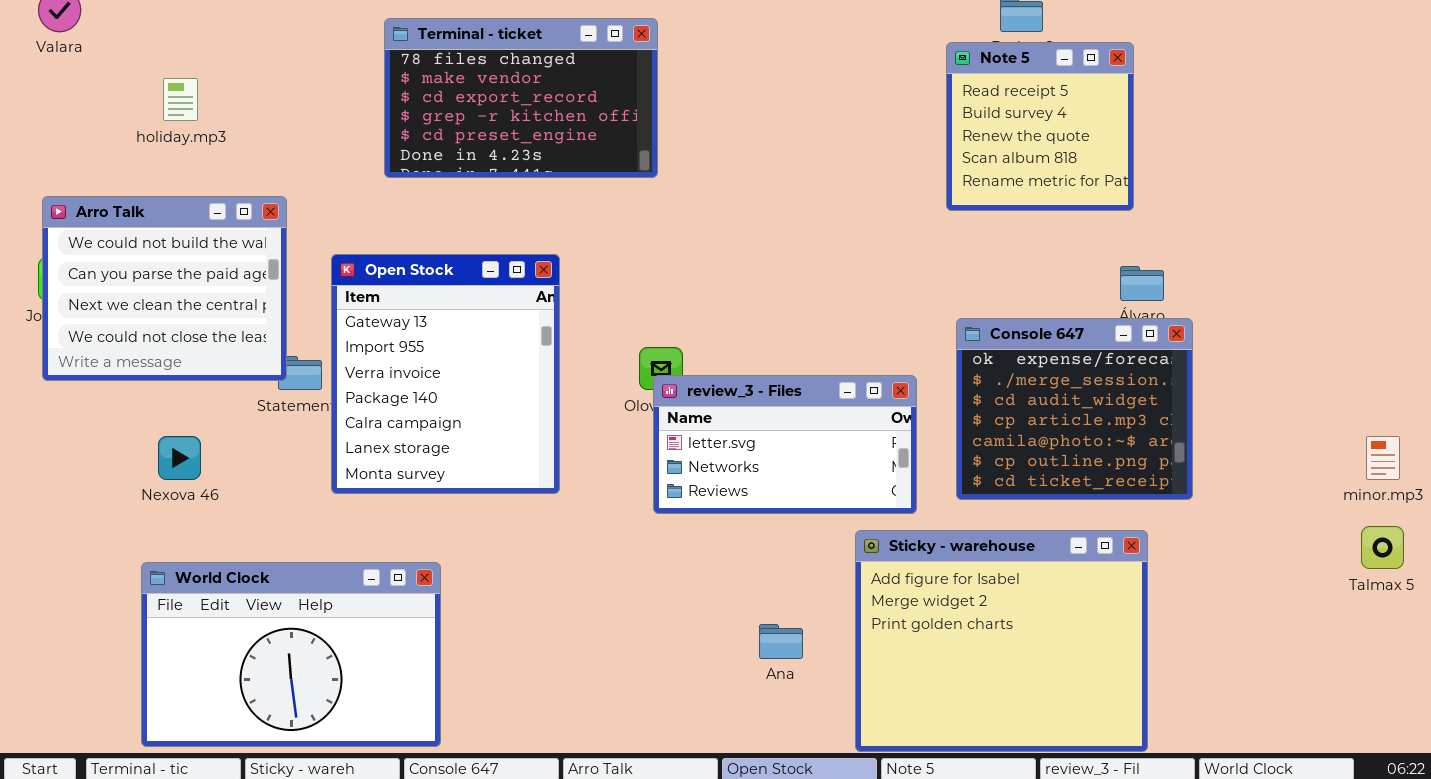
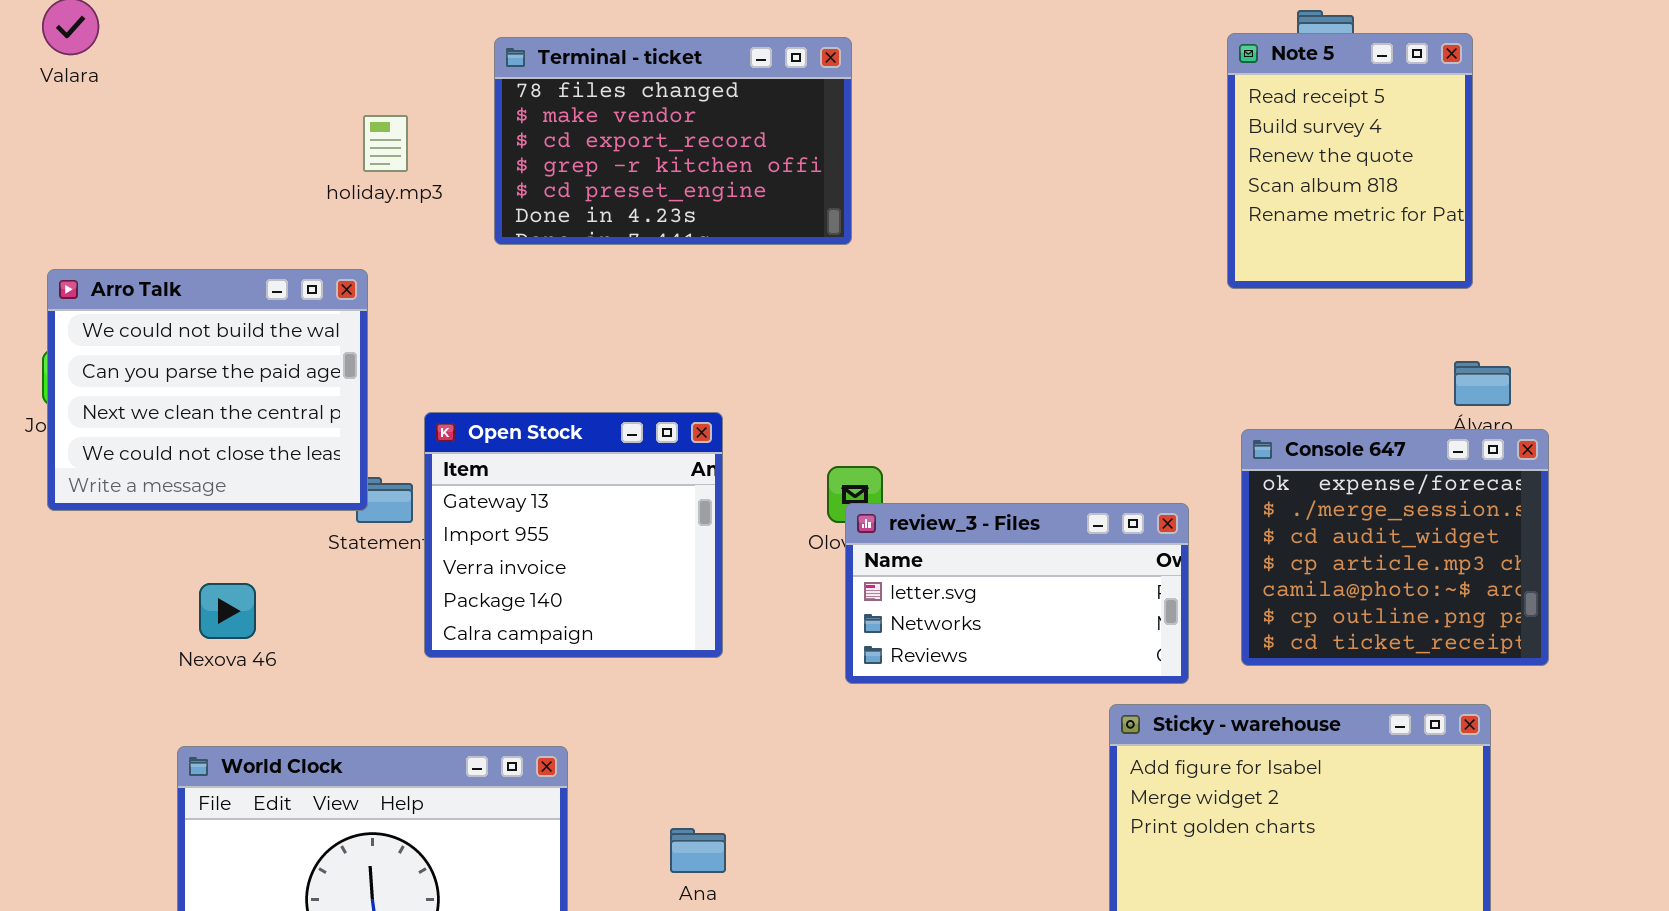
Note 5: [946,42,1134,211] -> [1227,33,1473,289], resized
holiday.mp3: [163,78,198,121] -> [363,115,408,172], moved
Open Stock: [331,254,560,494] -> [424,412,723,658], resized
Ana: [759,624,803,659] -> [670,828,726,873], moved

